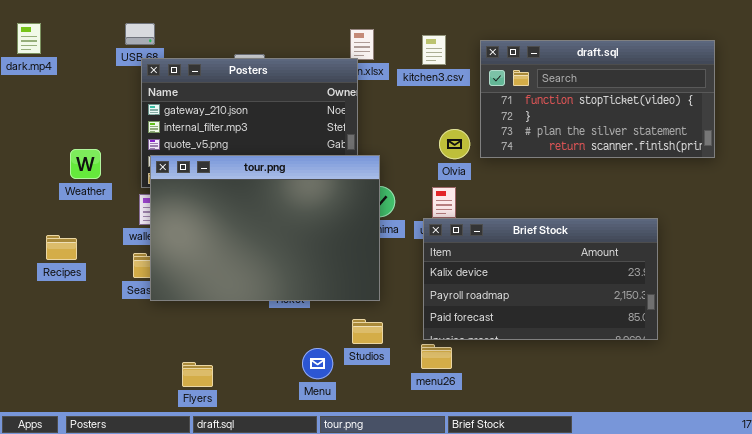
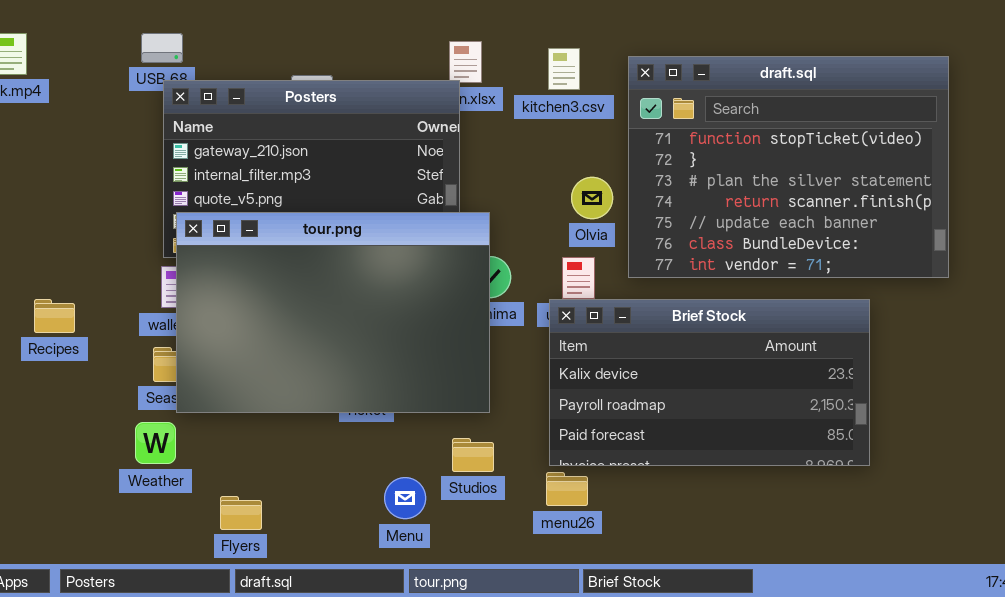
draft.sql: [480,40,715,158] -> [628,56,949,278], resized
Weather: [70,149,101,179] -> [135,422,176,464], moved
Recipes: [46,235,77,260] -> [34,299,75,333], moved

